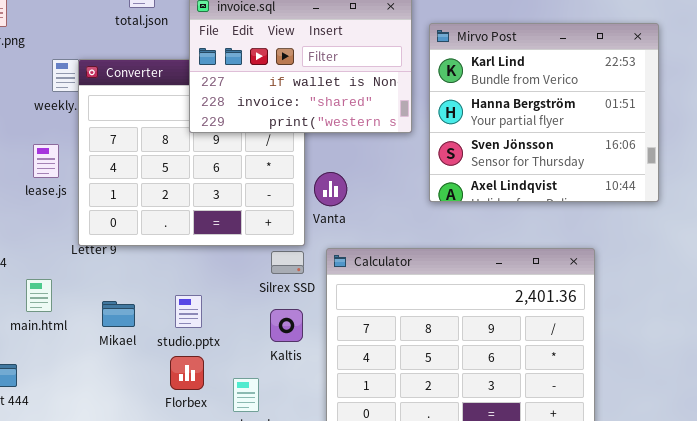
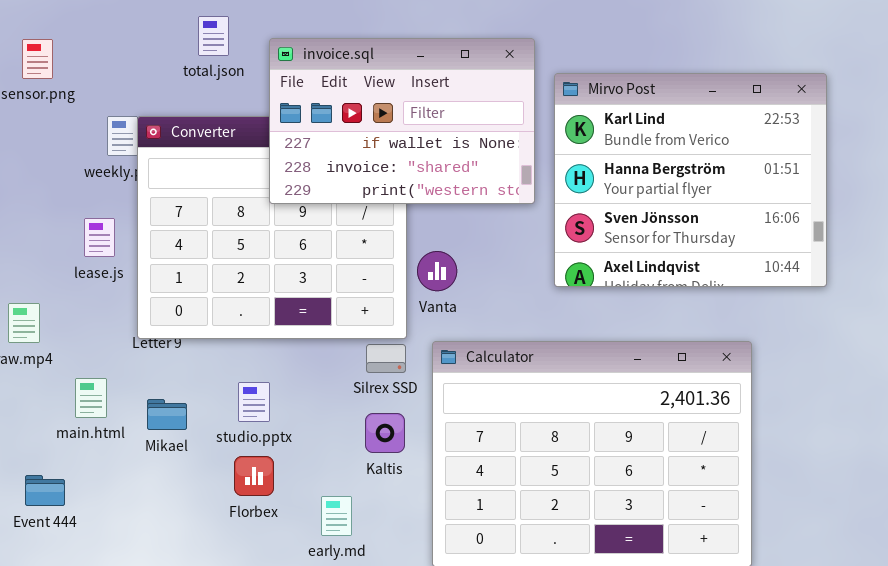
studio.pptx: [175,295,202,328] -> [238,382,270,422], moved
Mikael: [102,301,135,327] -> [147,399,187,430], moved
Florbex: [170,356,204,390] -> [234,456,274,496], moved

